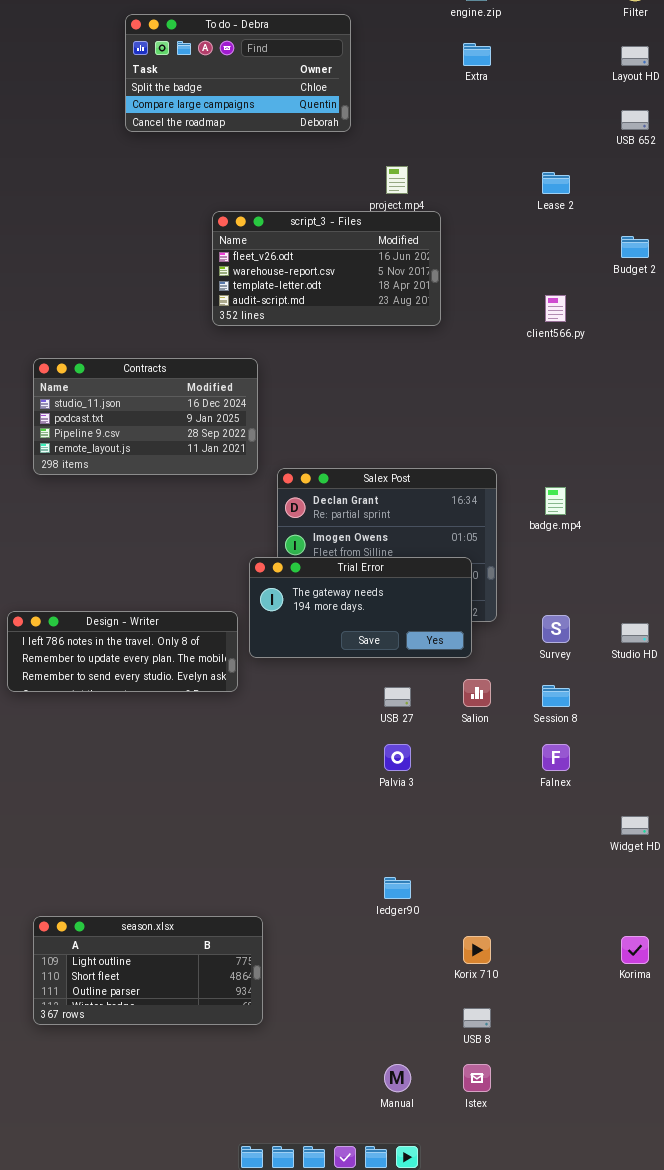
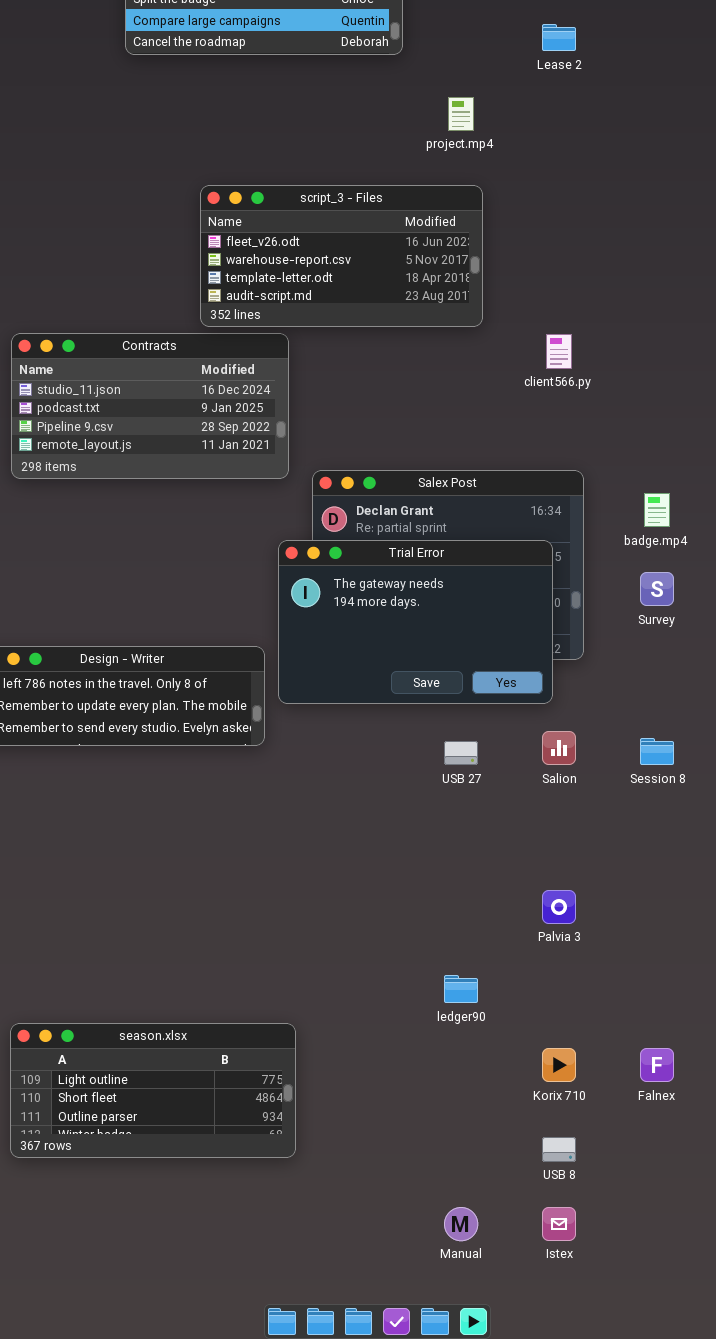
Lease 2: [542,172,570,194] -> [542,24,576,51], moved
script_3 - Files: [212,211,441,326] -> [200,185,483,327], moved
client566.py: [545,295,566,322] -> [546,334,572,369], moved
Trial Error: [249,557,472,658] -> [278,540,553,704], resized
Survey: [542,615,570,643] -> [640,572,674,606], moved
Palvia 3: [384,744,411,771] -> [542,890,576,924], moved
Falnex: [542,744,570,771] -> [640,1048,674,1082], moved

